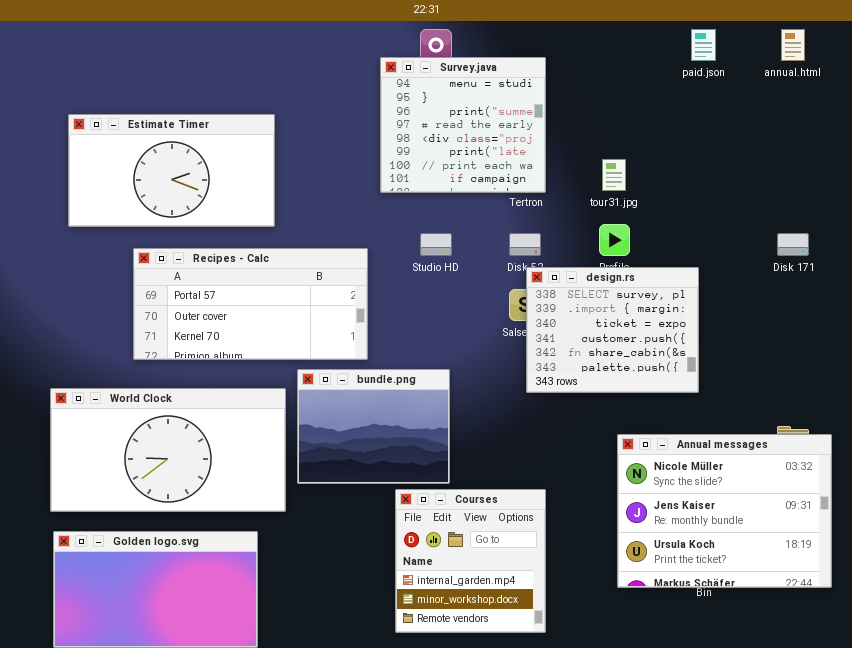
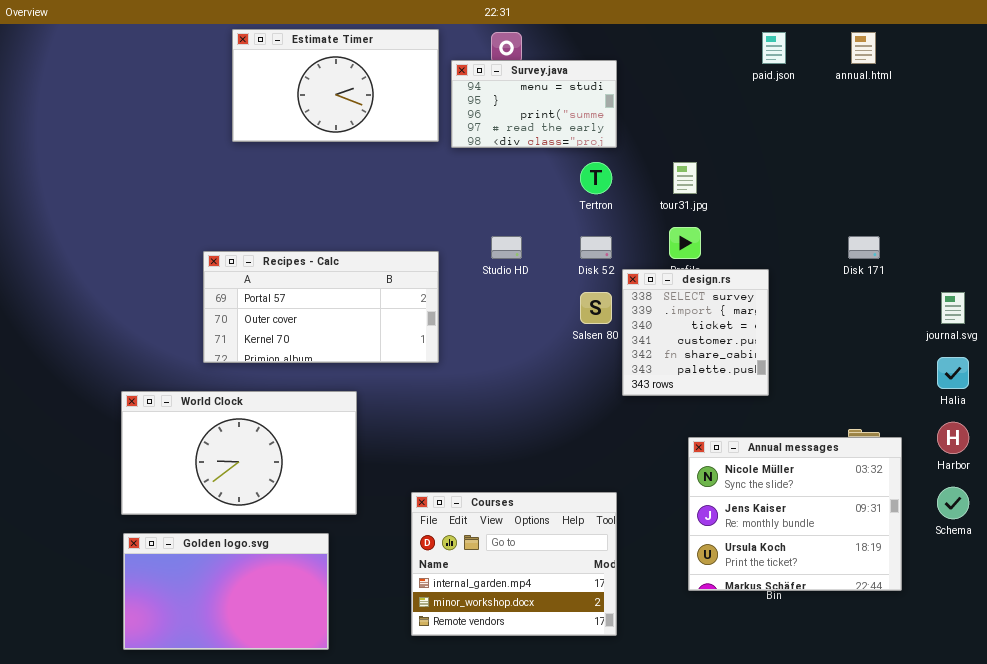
Survey.java: [380,57,546,193] -> [451,60,617,148], resized
Estimate Timer: [68,114,275,227] -> [232,29,439,142], moved
design.rs: [526,267,699,393] -> [622,269,769,396], resized
bundle.png: [297,369,450,484] -> none, closed
Courses: [395,489,546,633] -> [411,492,617,636], resized

